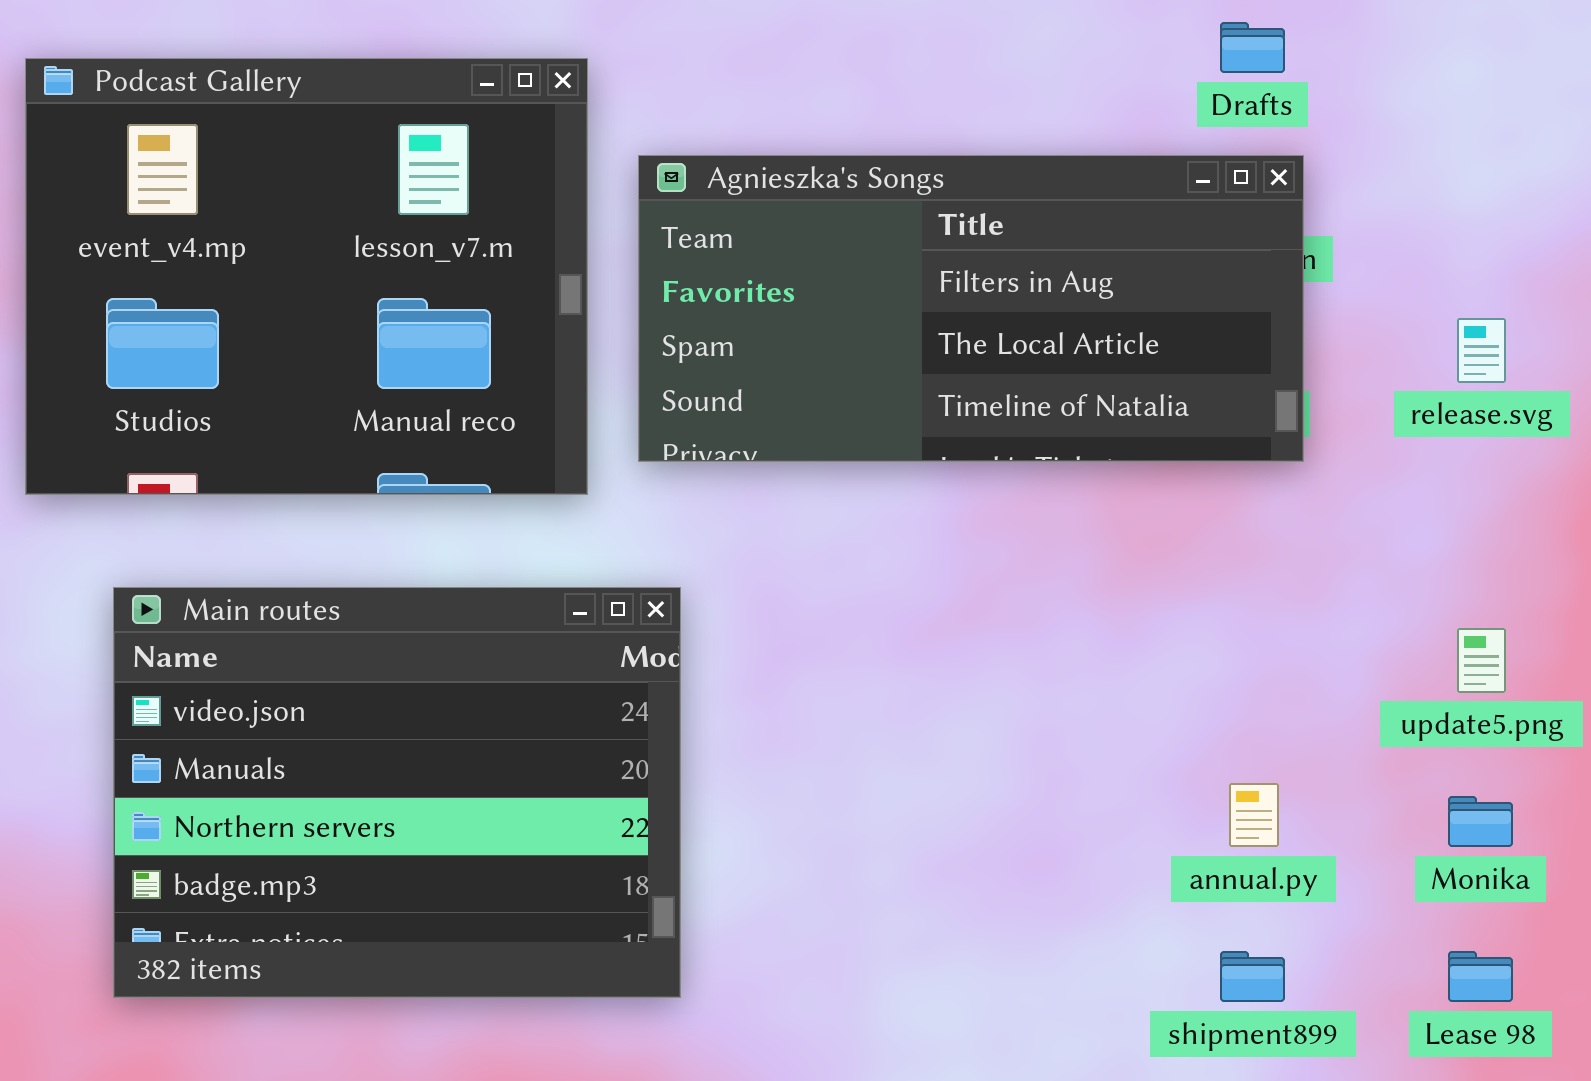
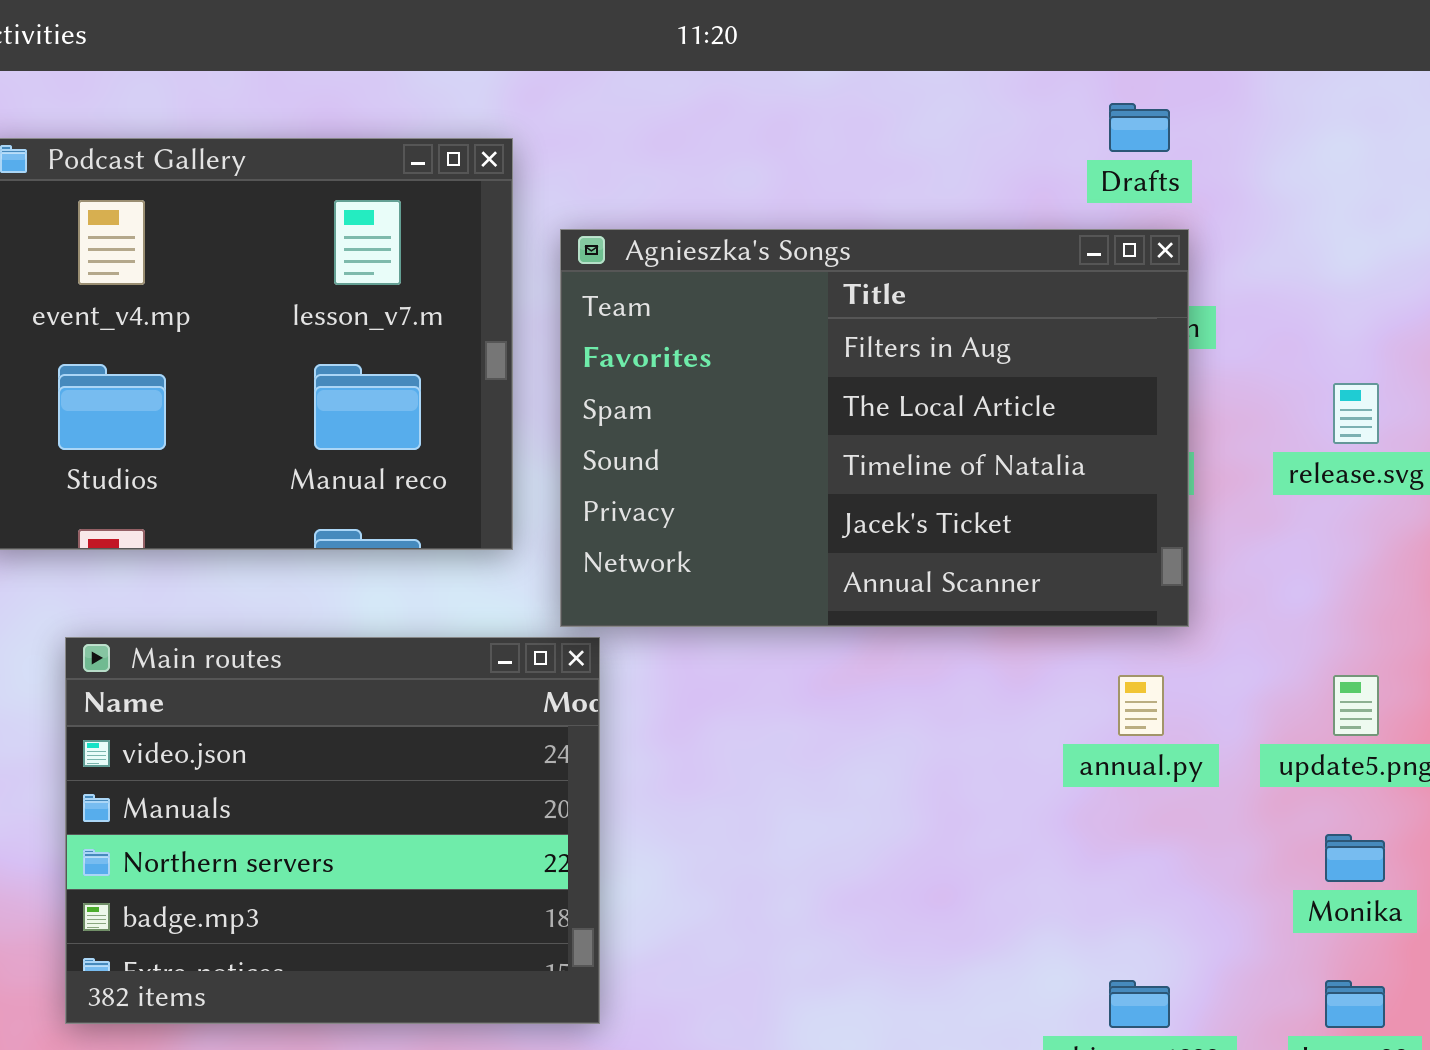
Agnieszka's Songs: [638,155,1304,462] -> [560,229,1189,627], resized
annual.py: [1229,783,1279,847] -> [1118,675,1164,736], moved

